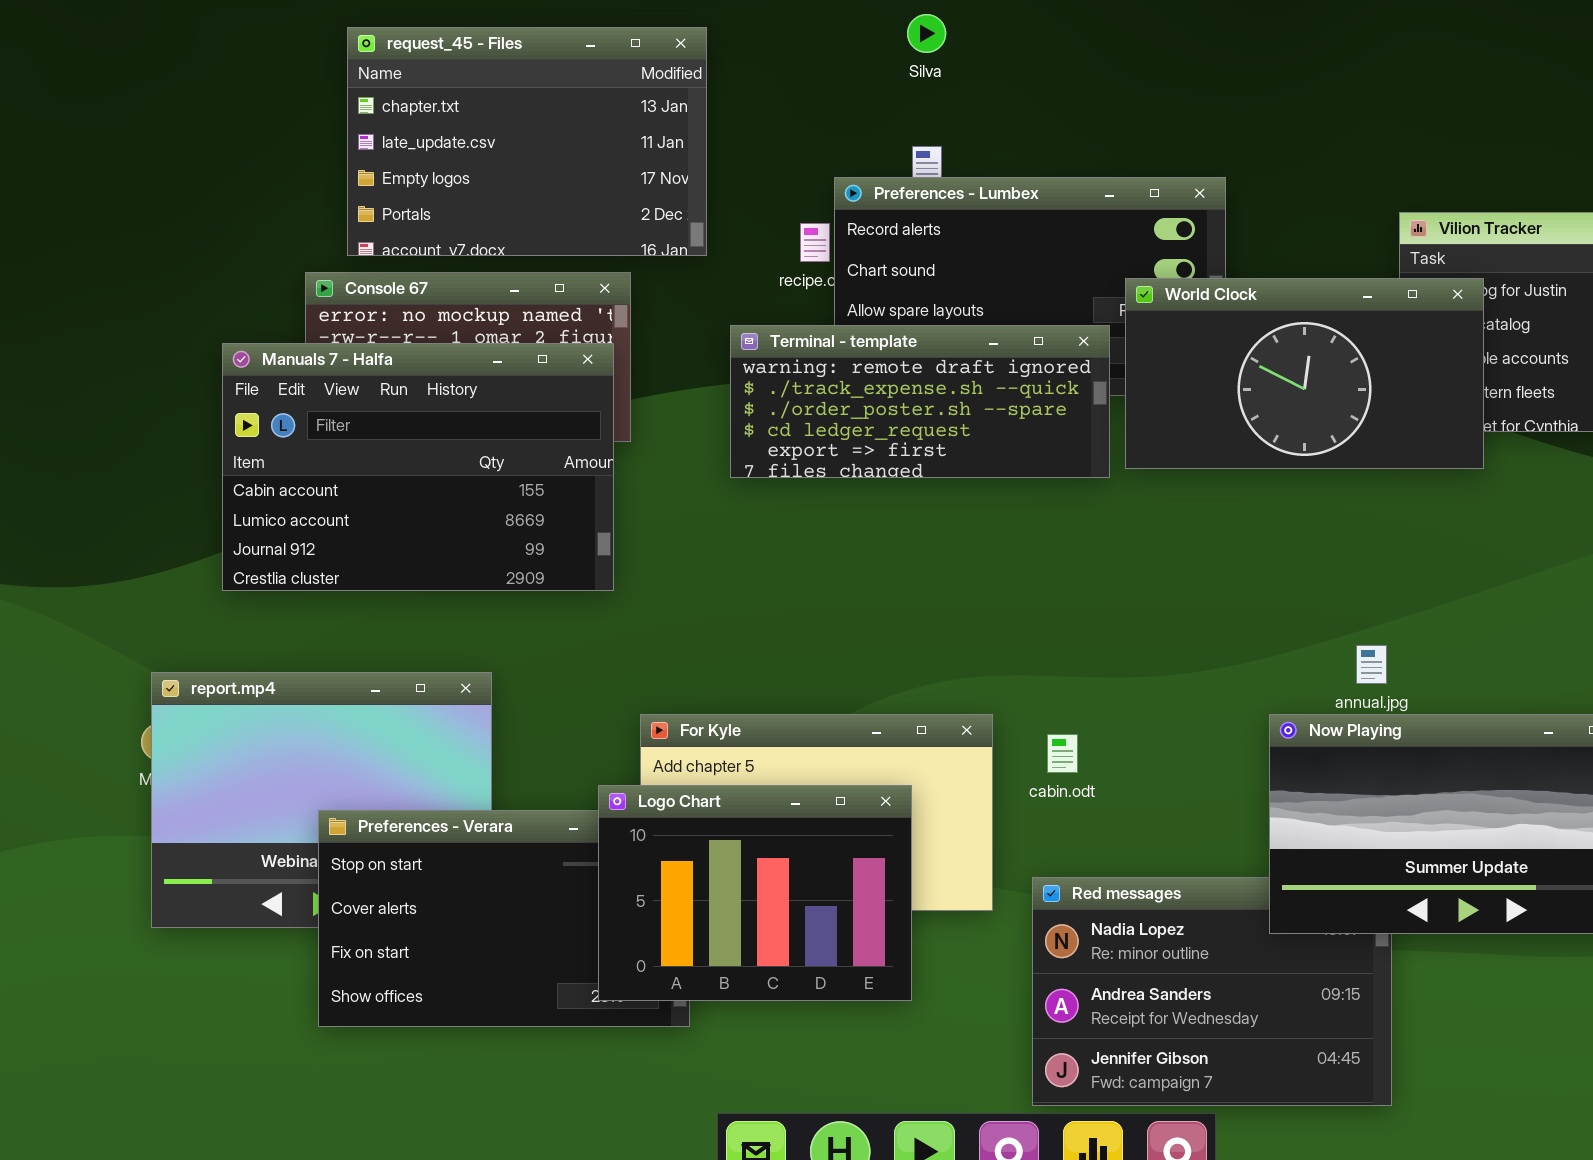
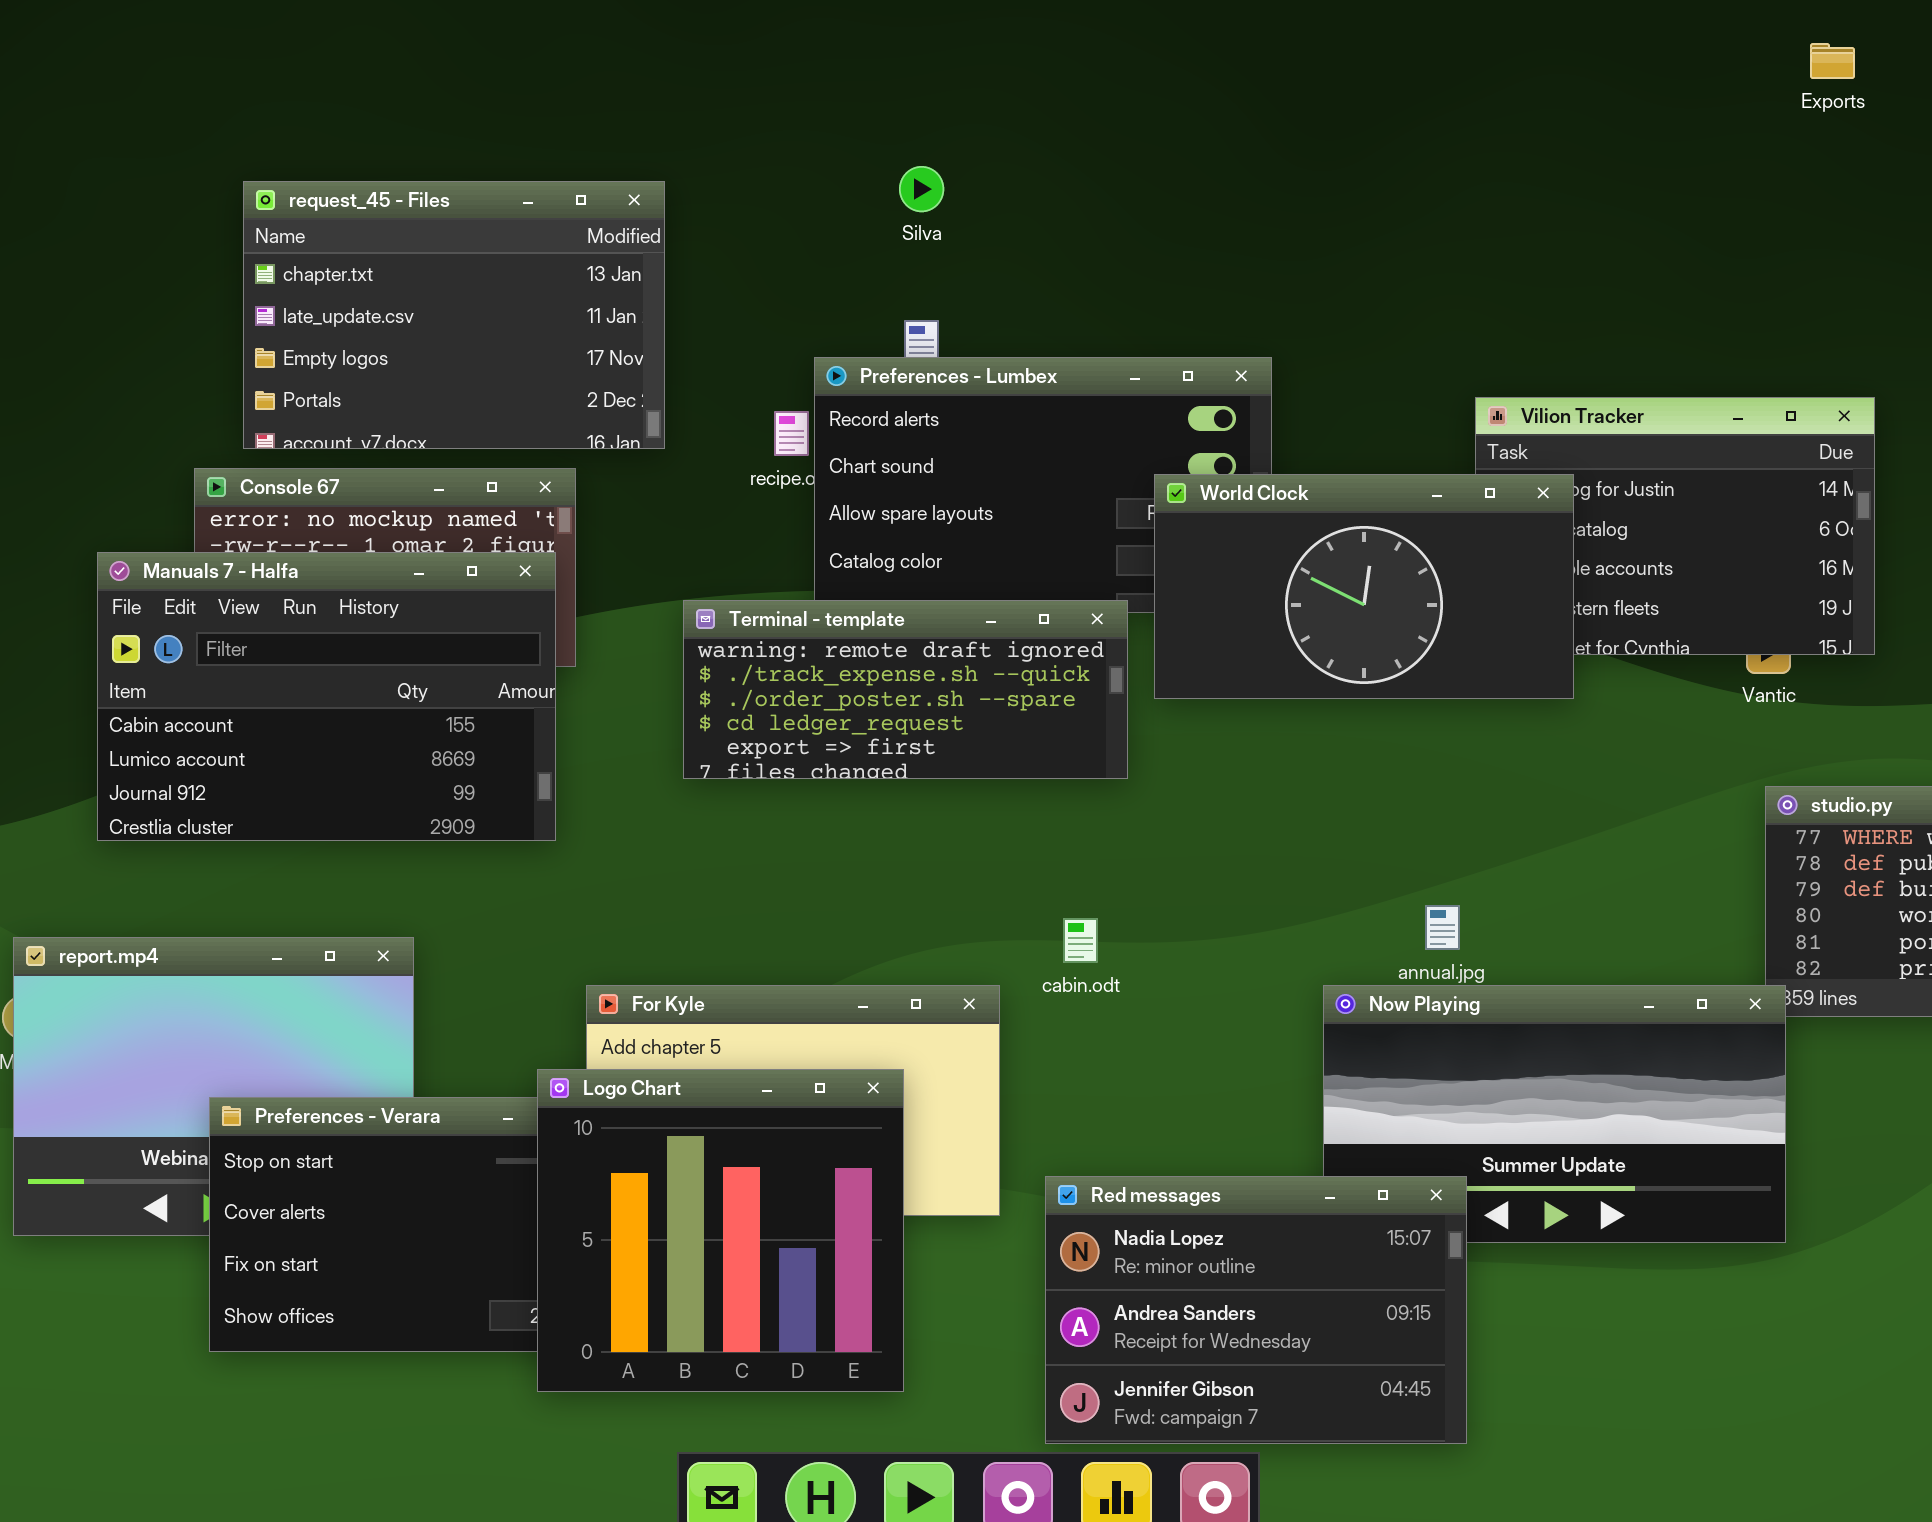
Terminal - template: [730,325,1110,478] -> [683,600,1128,779], moved
cabin.odt: [1047,734,1078,773] -> [1063,918,1098,963], moved
Logo Chart: [598,785,912,1001] -> [537,1069,904,1392], resized
Red messages: [1032,877,1392,1106] -> [1045,1176,1467,1444], raised

